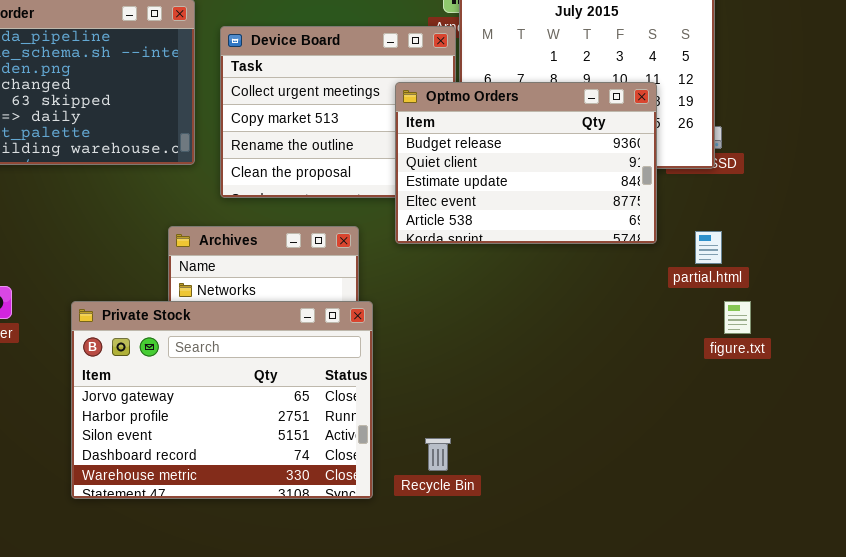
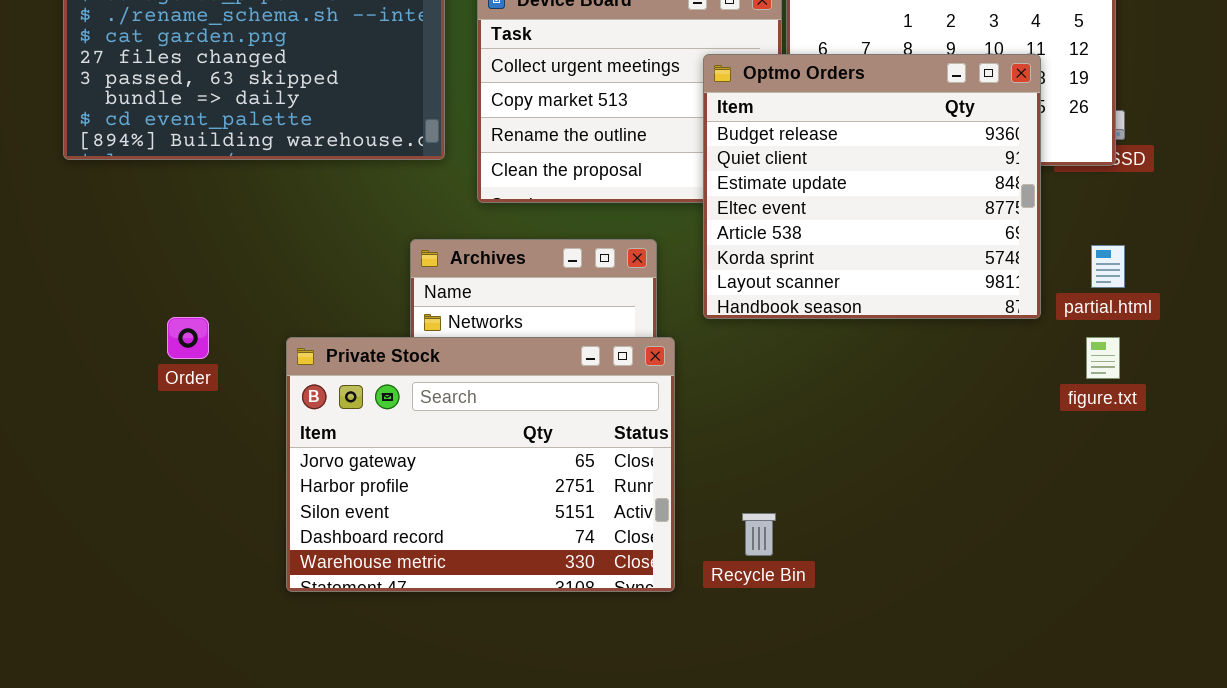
Optmo Orders: [395,82,657,244] -> [703,54,1041,319], resized
figure.txt: [724,301,751,334] -> [1086,337,1120,379], moved

